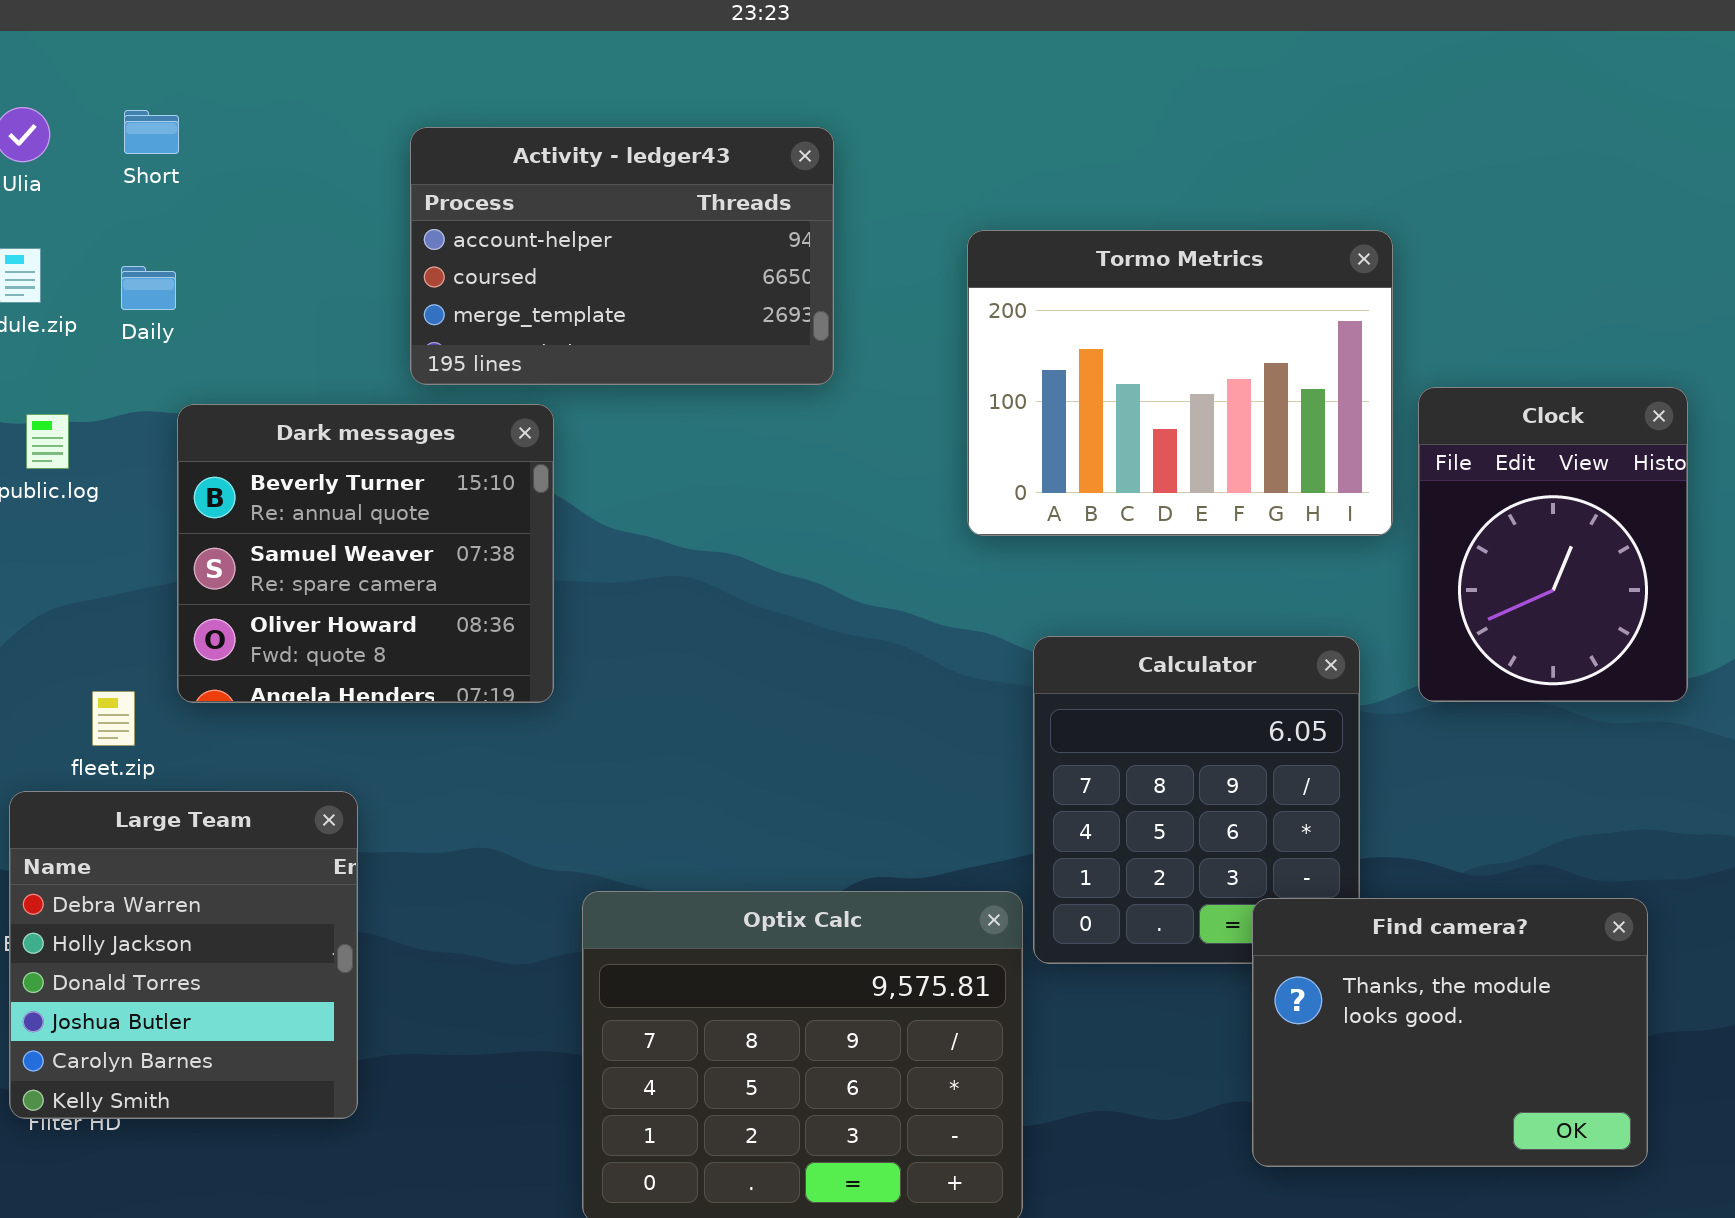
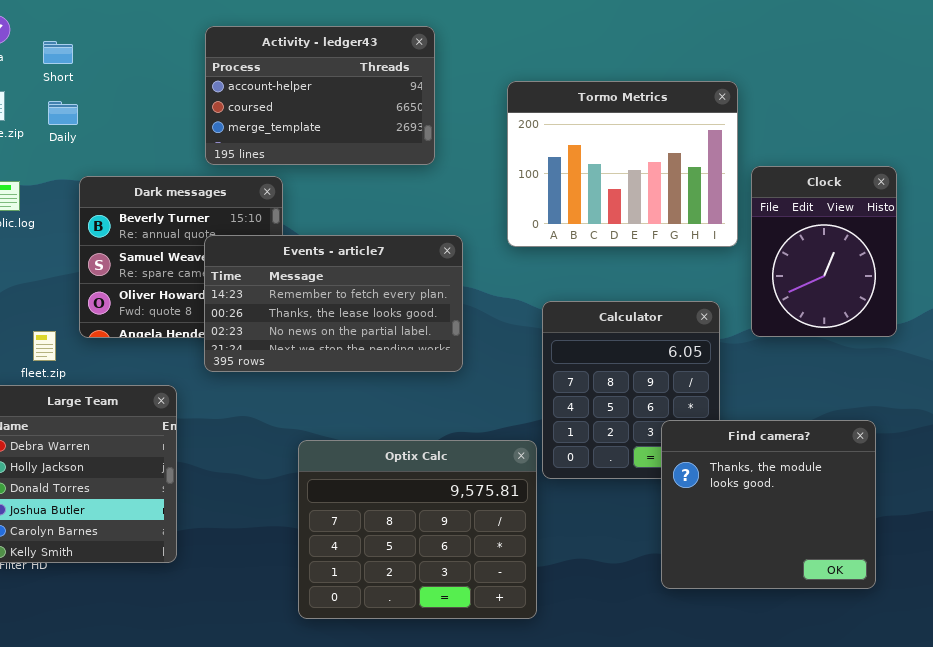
Short: [124,110,179,154] -> [43,41,73,64], moved
Events - article7: none -> [204,235,463,372], opened
Find camera?: [1252,898,1648,1167] -> [661,420,876,589], resized

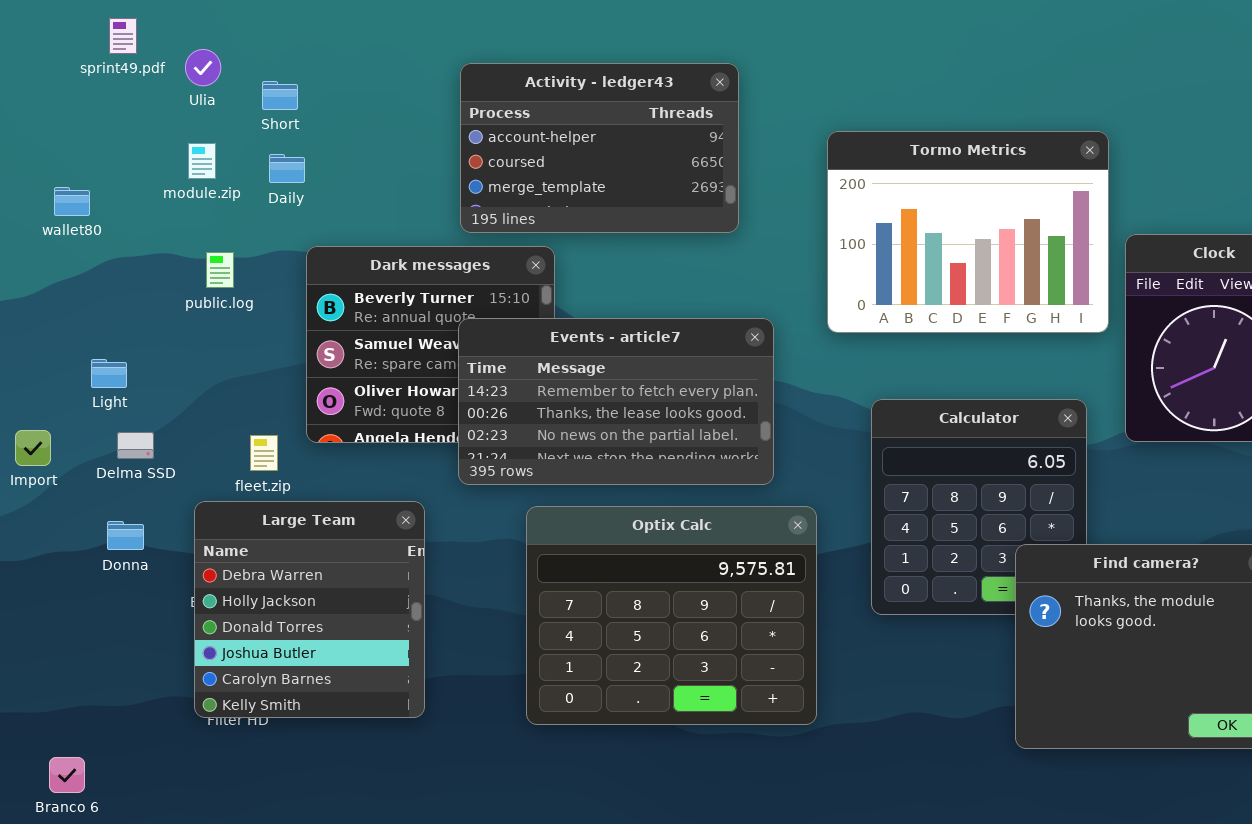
Optix Calc: [298,440,537,619] -> [526,506,817,725], moved

